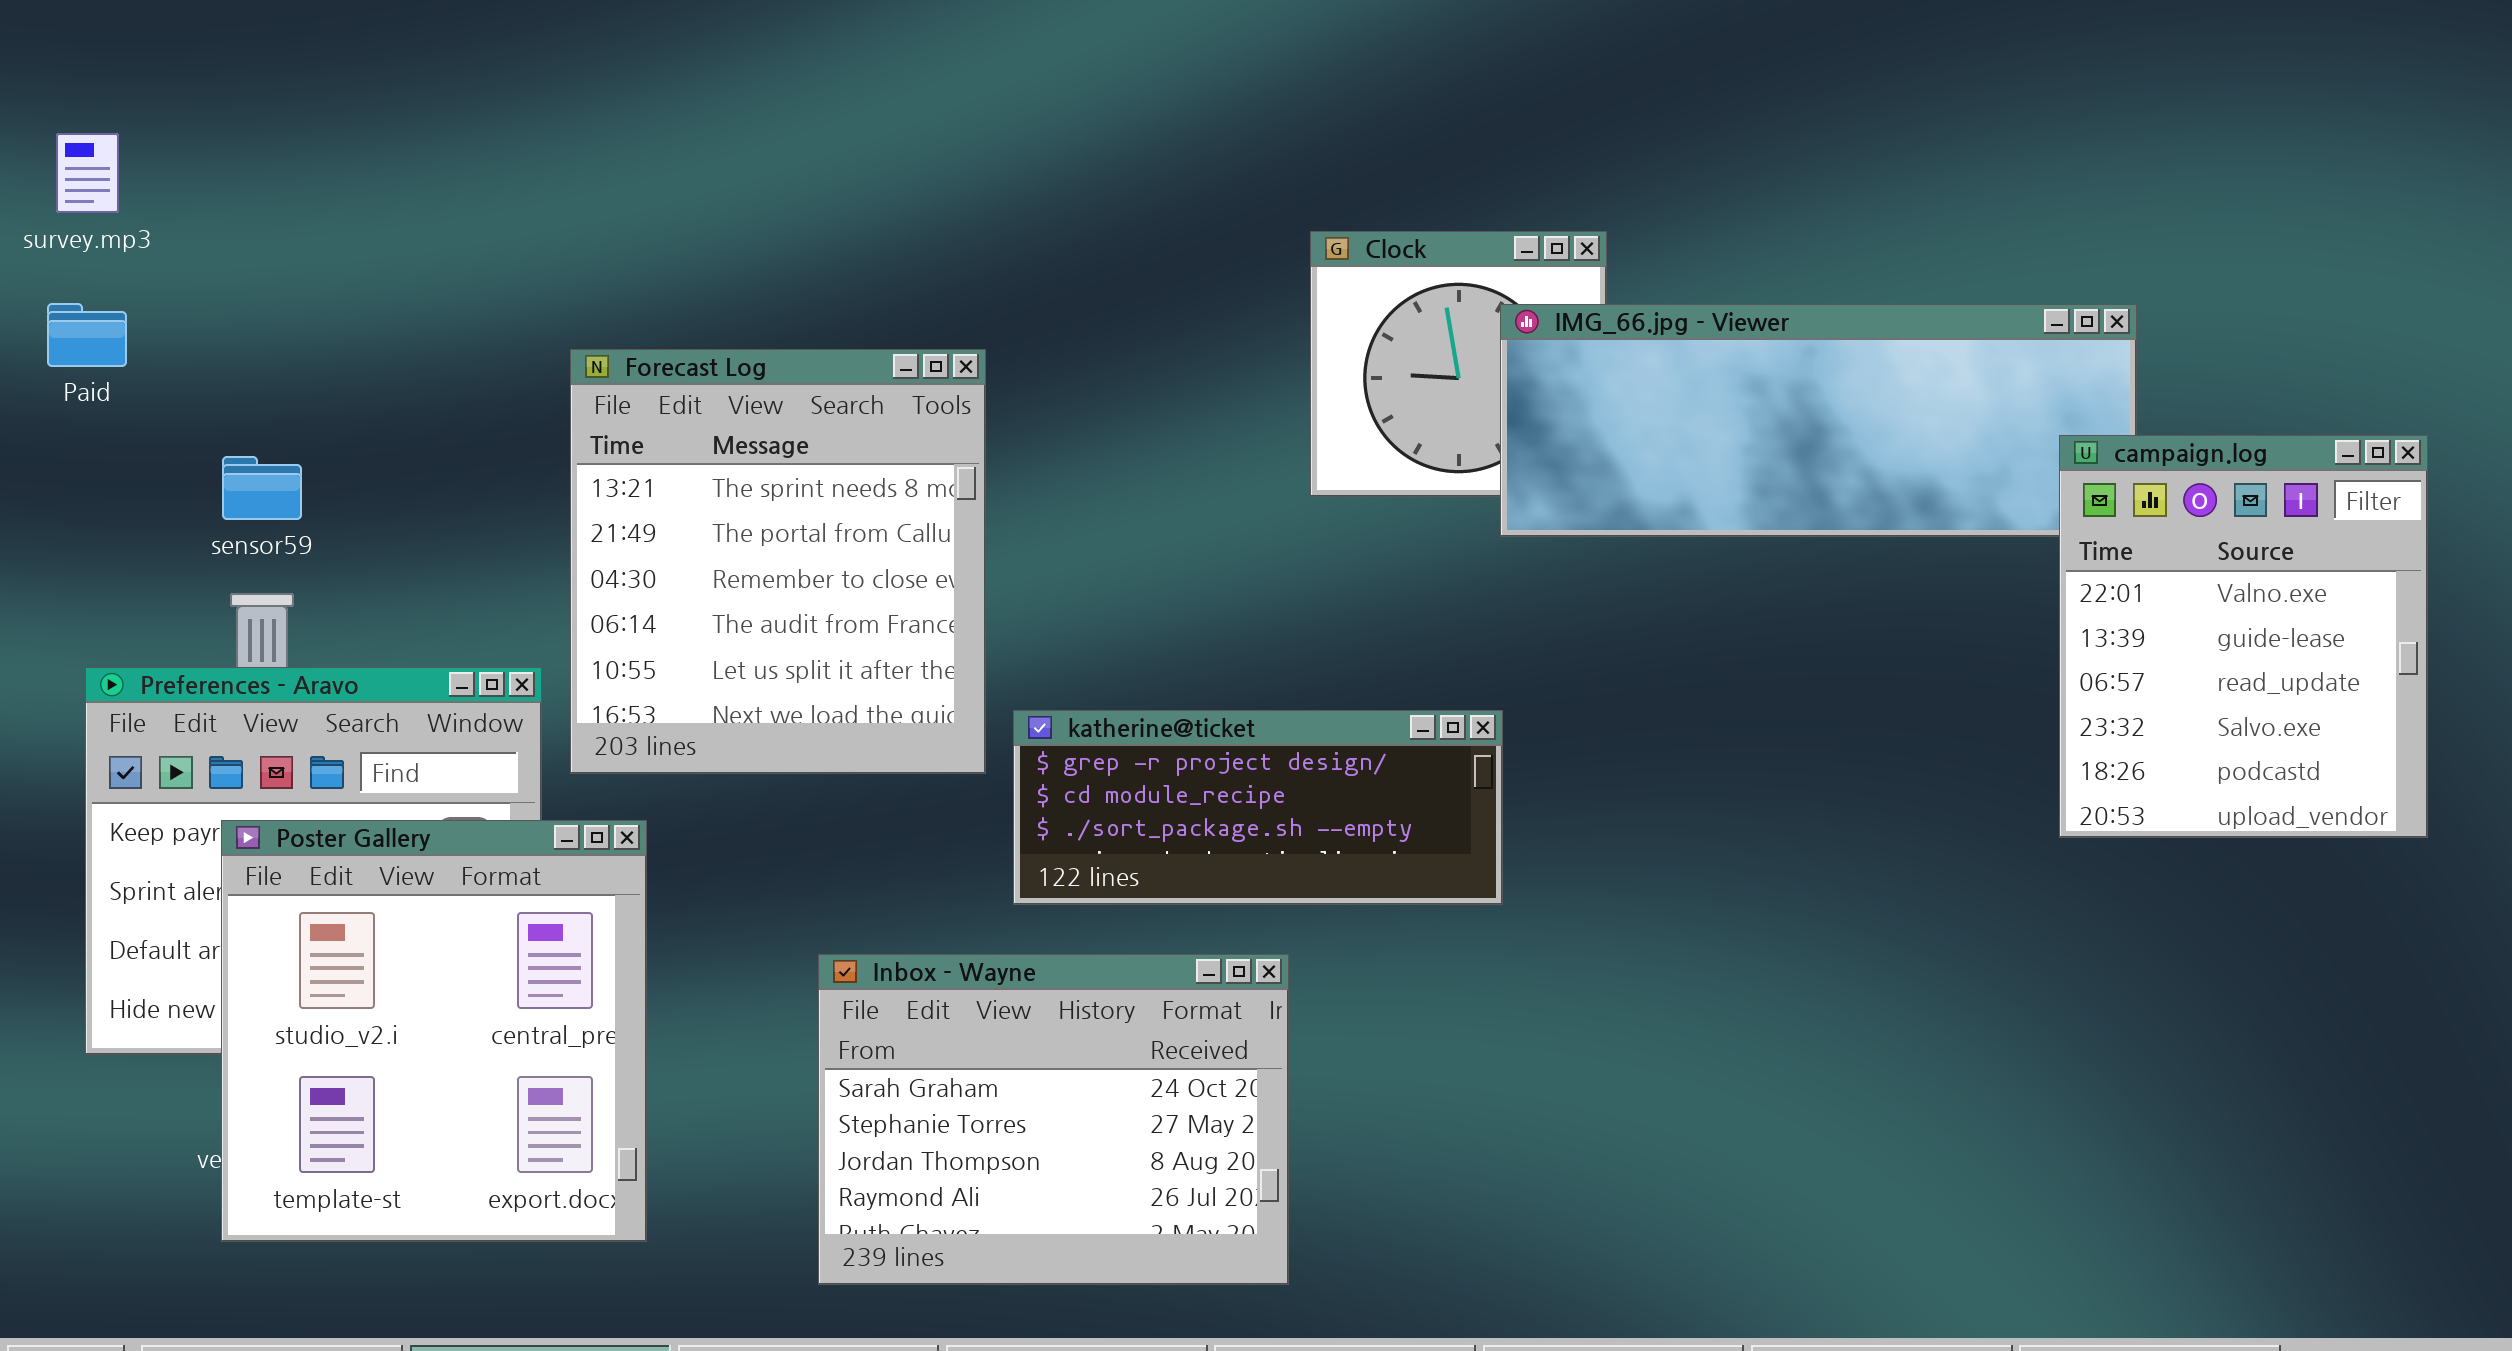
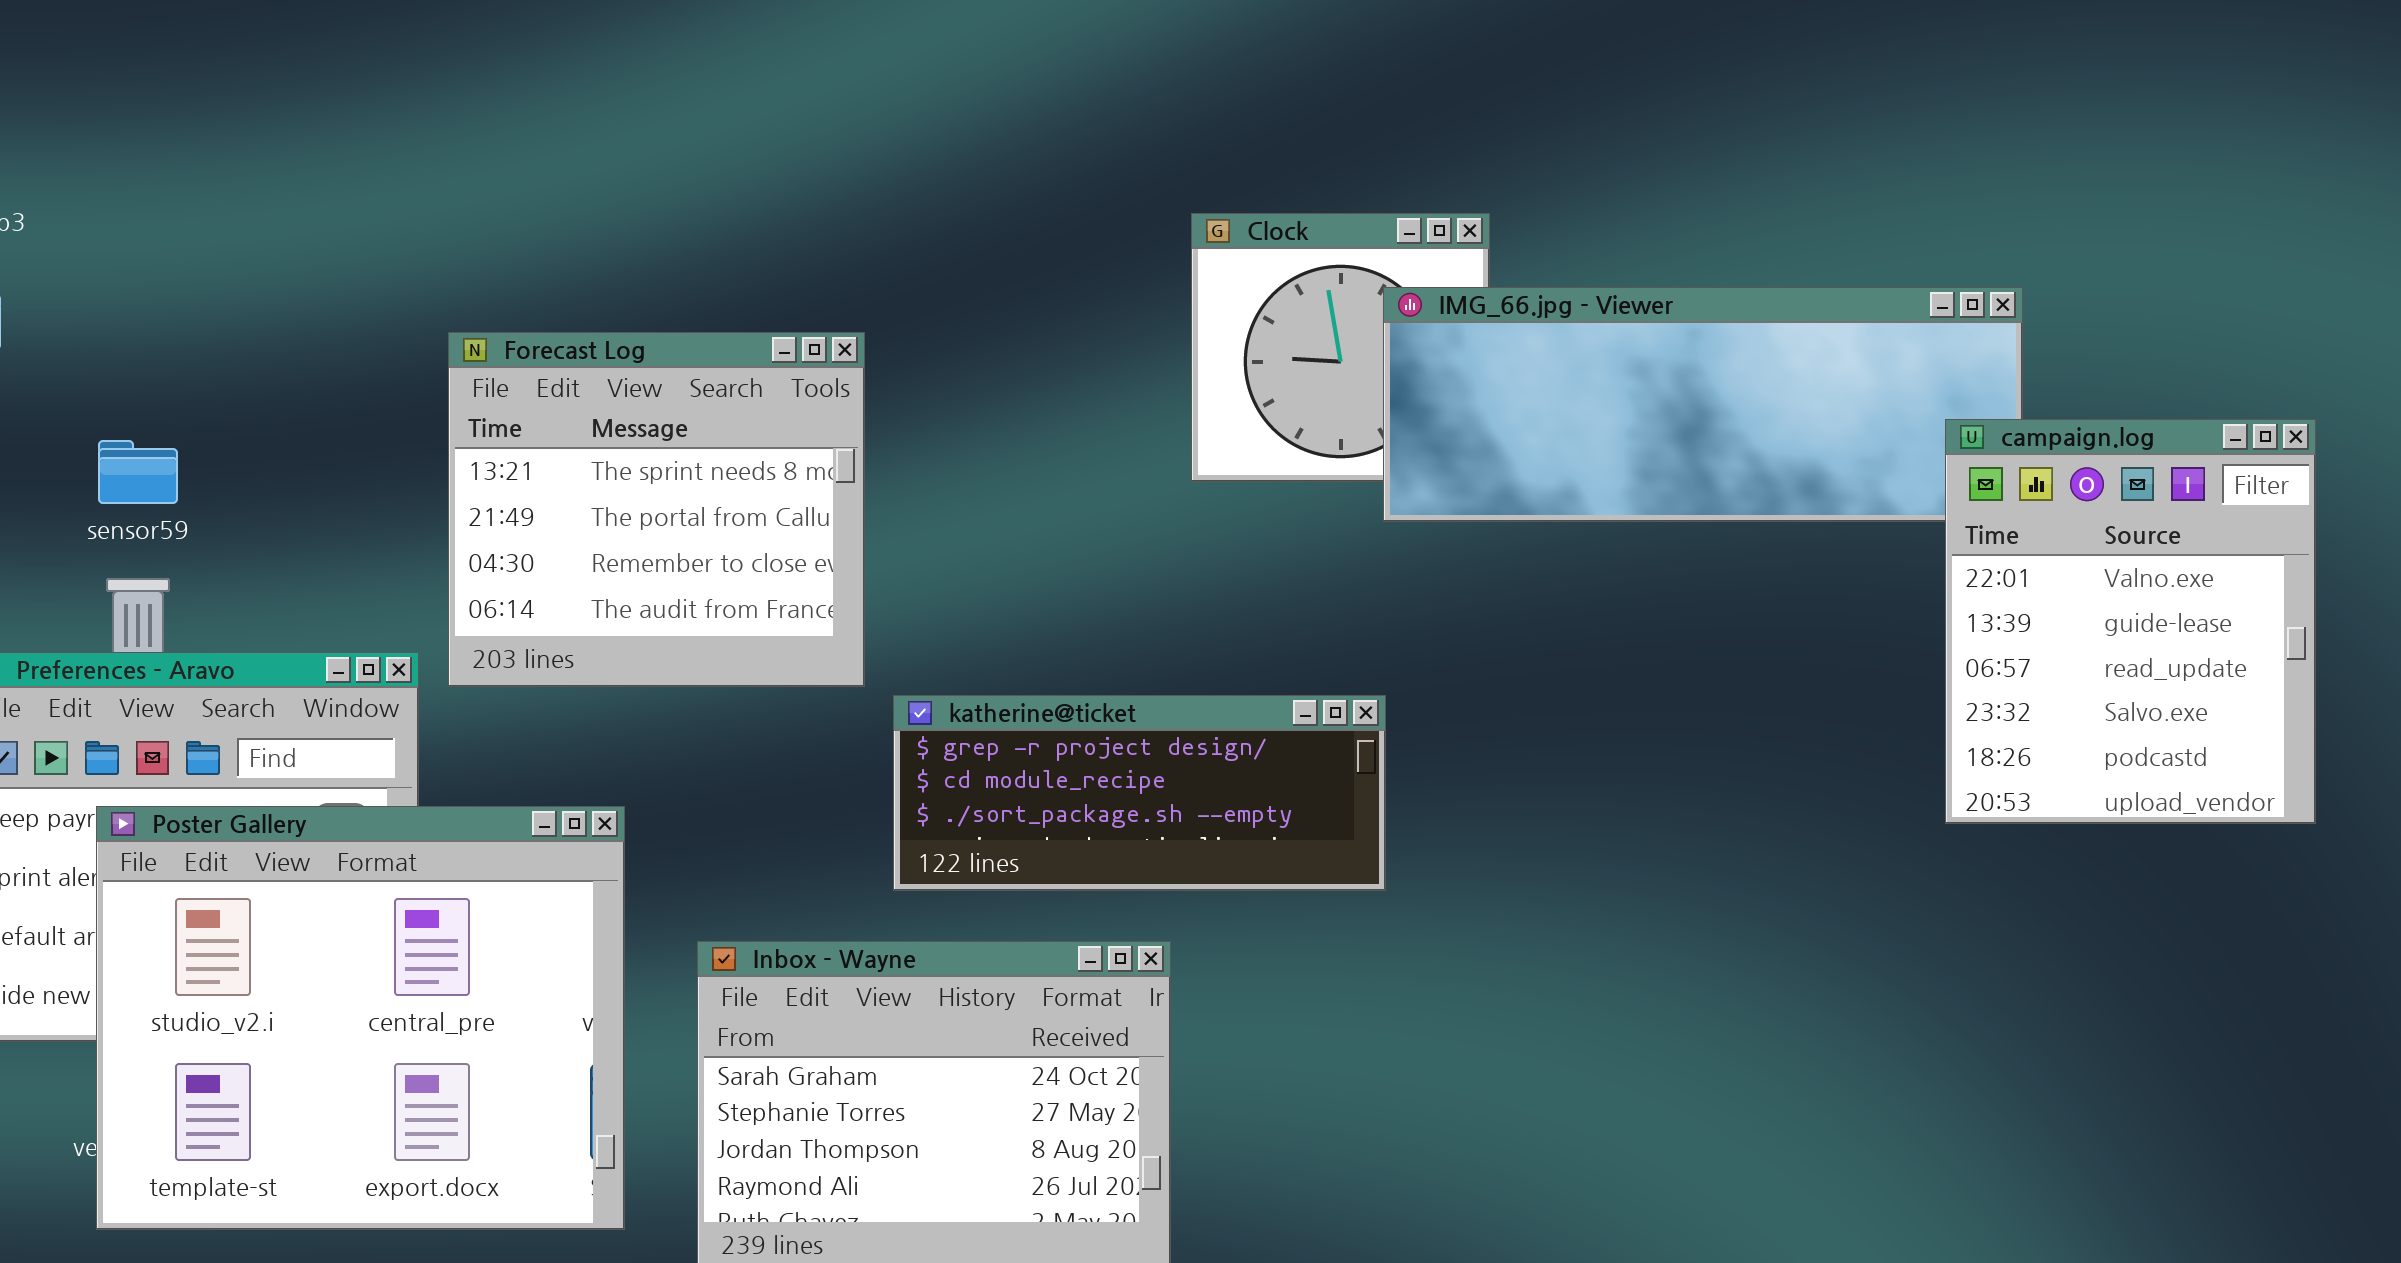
Forecast Log: [570,349,986,774] -> [448,332,865,687], resized
Poster Gallery: [221,820,647,1242] -> [96,806,625,1230], resized

